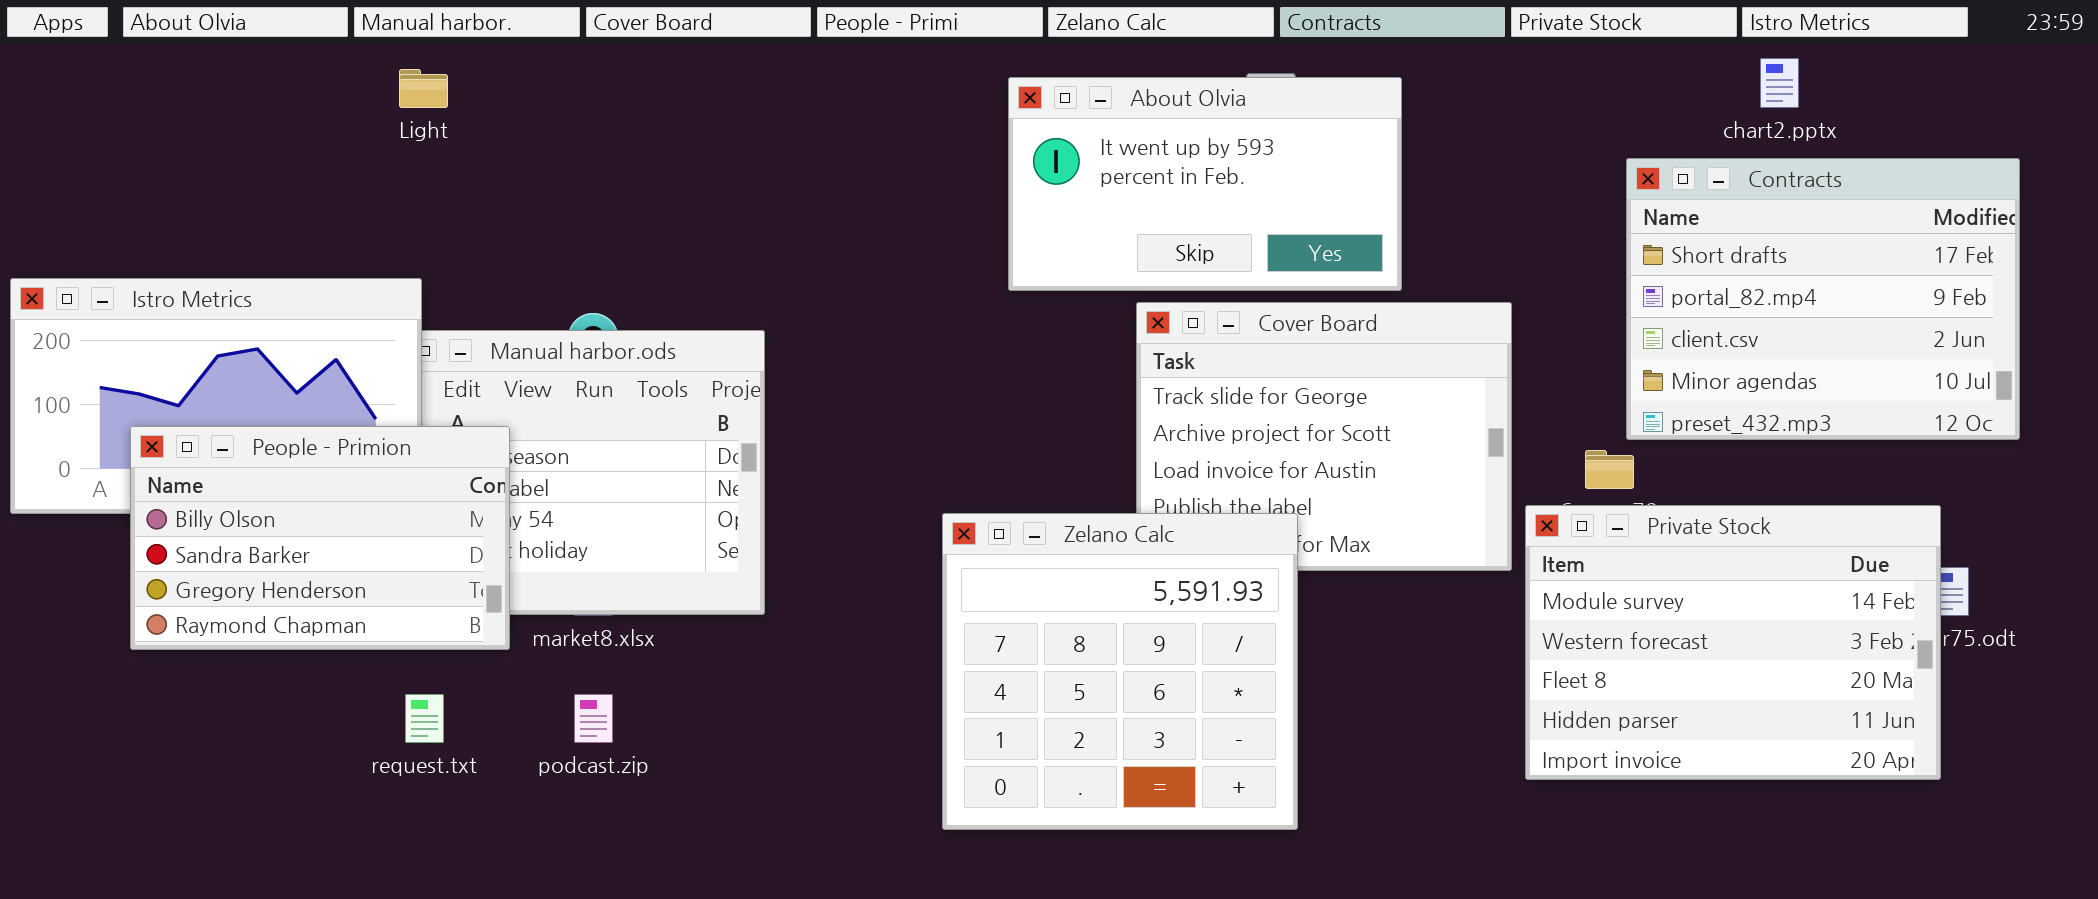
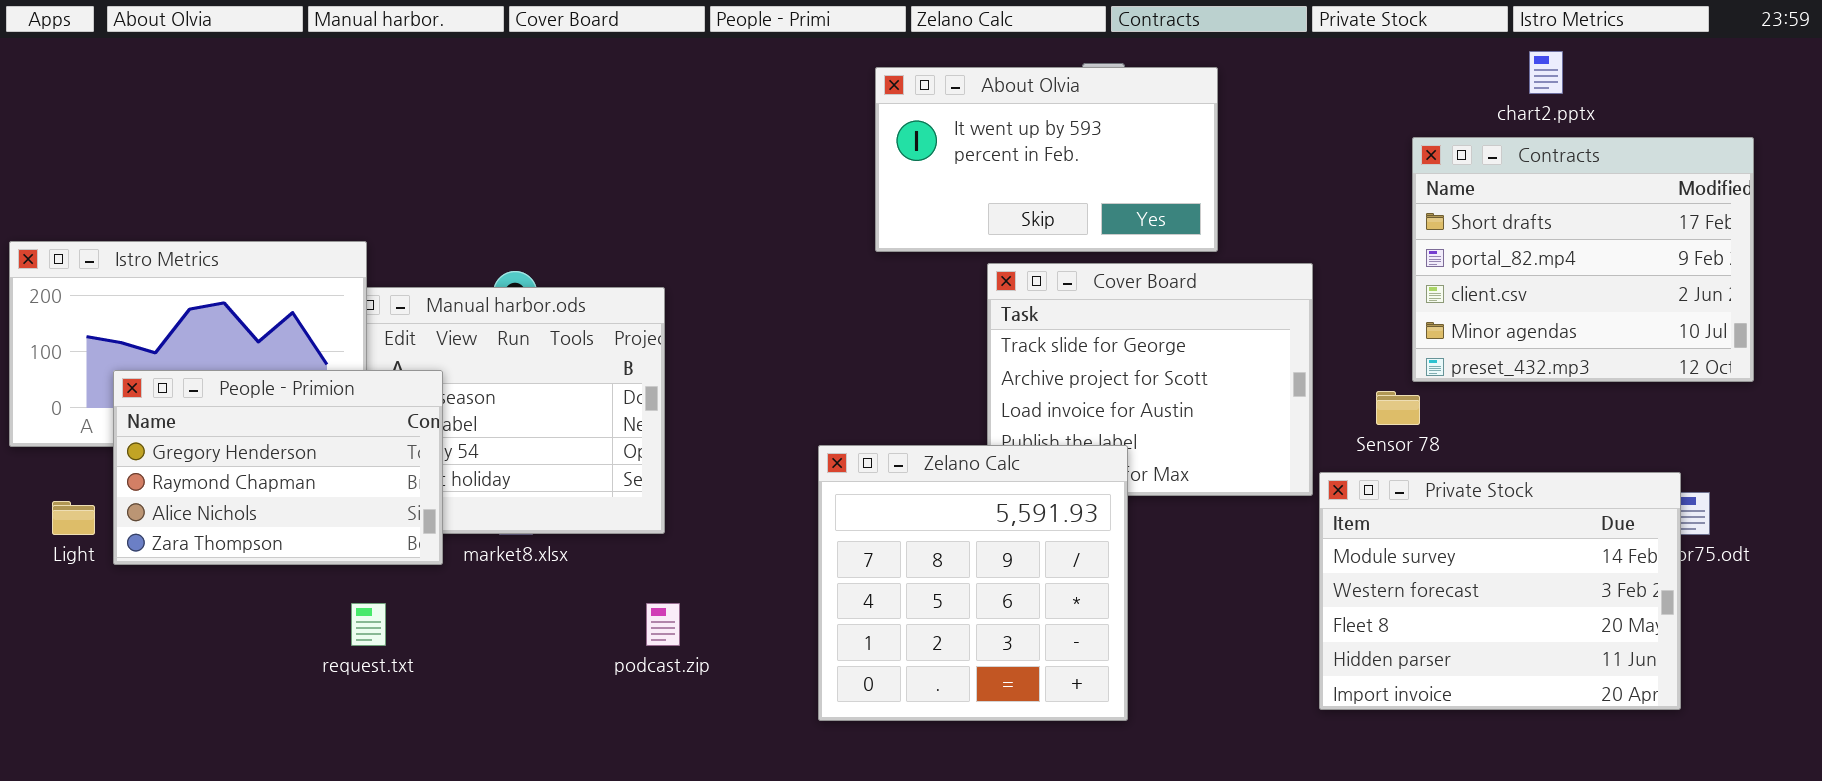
Light: [399,69,448,108] -> [52,501,95,535], moved
People - Primion: [130,426,510,650] -> [113,370,443,565], scrolled down 2 rows
Private Stock: [1525,505,1941,780] -> [1319,472,1681,710], moved
podcast.zip: [574,694,613,743] -> [646,603,680,646], moved

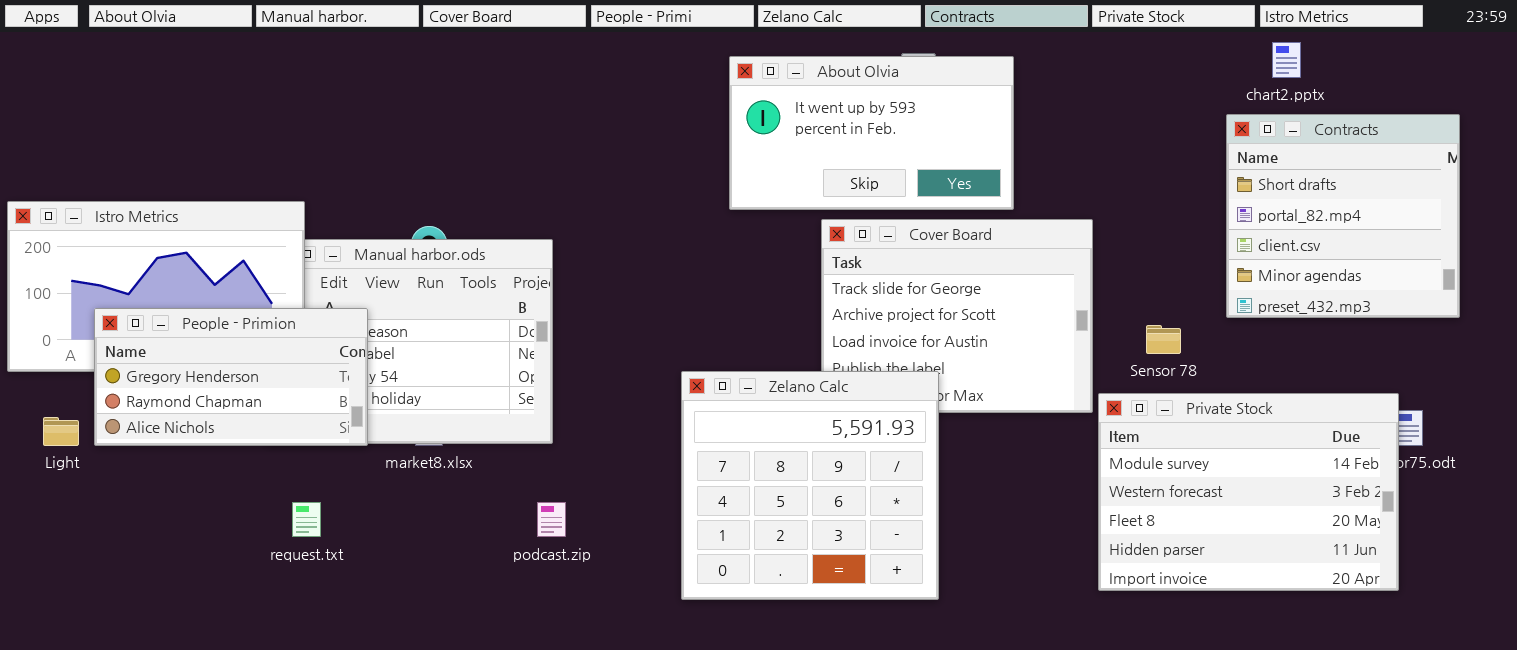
Contracts: [1412,137,1754,382] -> [1226,114,1460,318], resized
People - Primion: [113,370,443,565] -> [94,308,368,446], resized

